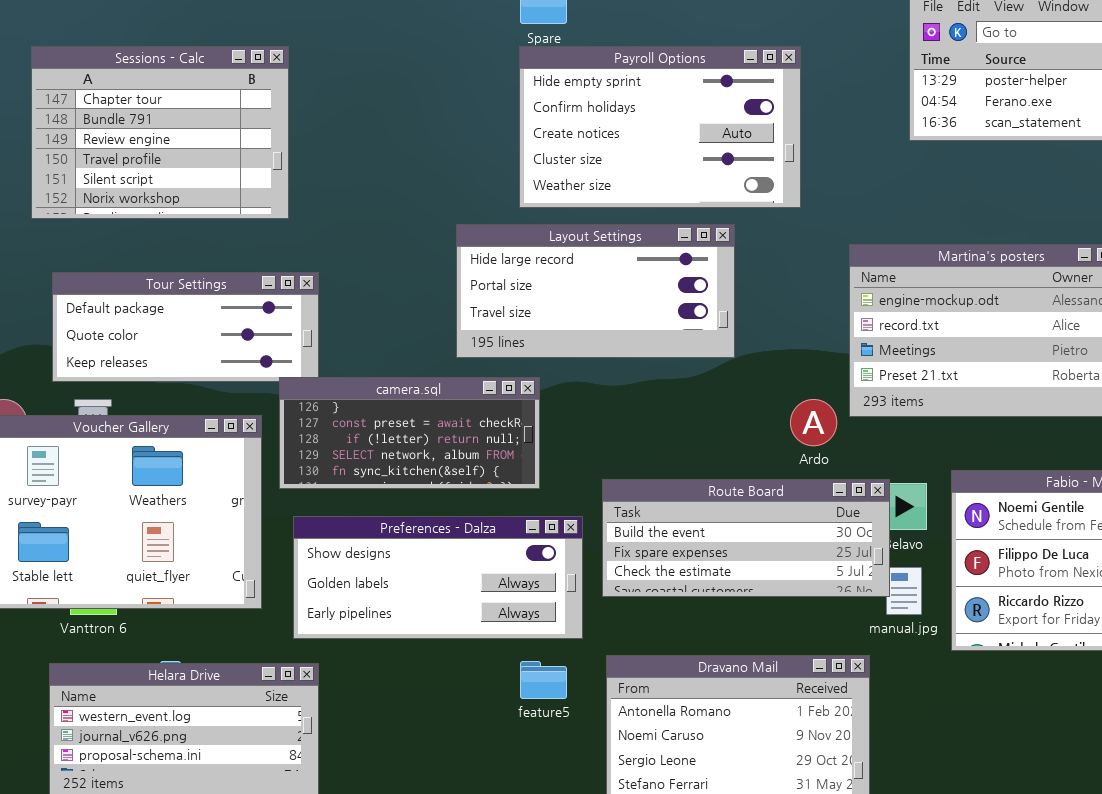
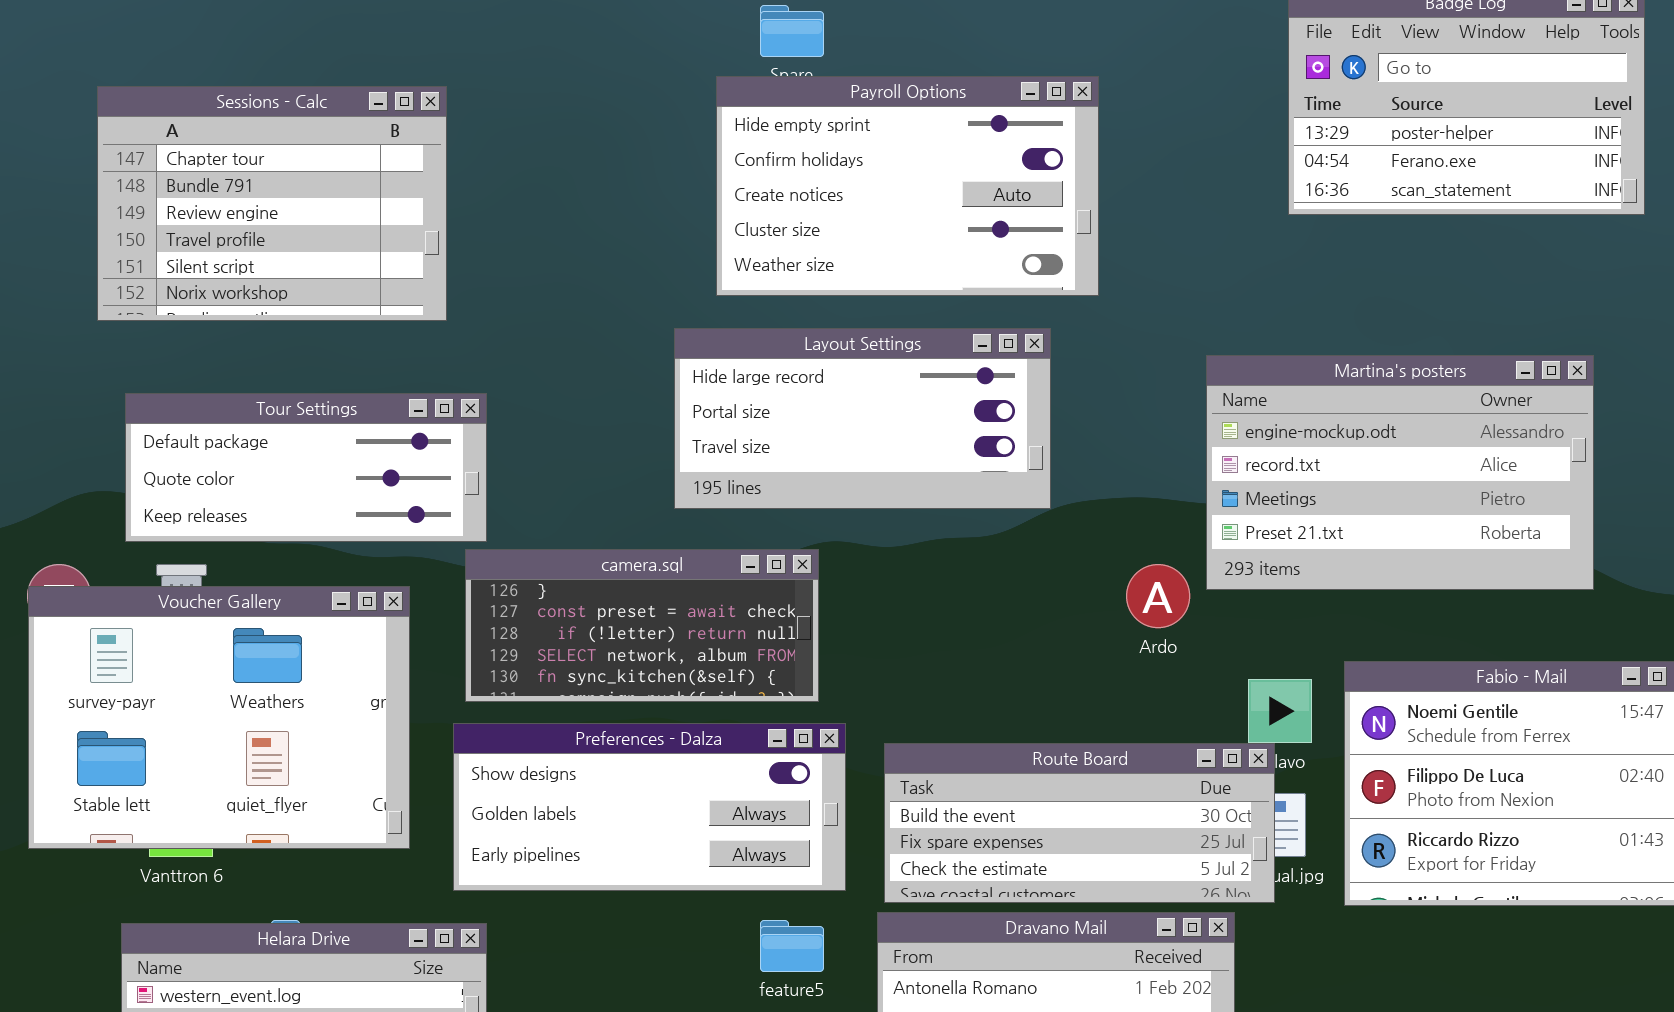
Payroll Options: [519,46,801,208] -> [716,76,1099,296], moved
camera.sql: [279,377,540,489] -> [465,549,819,702], moved
Route Board: [602,479,890,597] -> [884,743,1275,903], moved

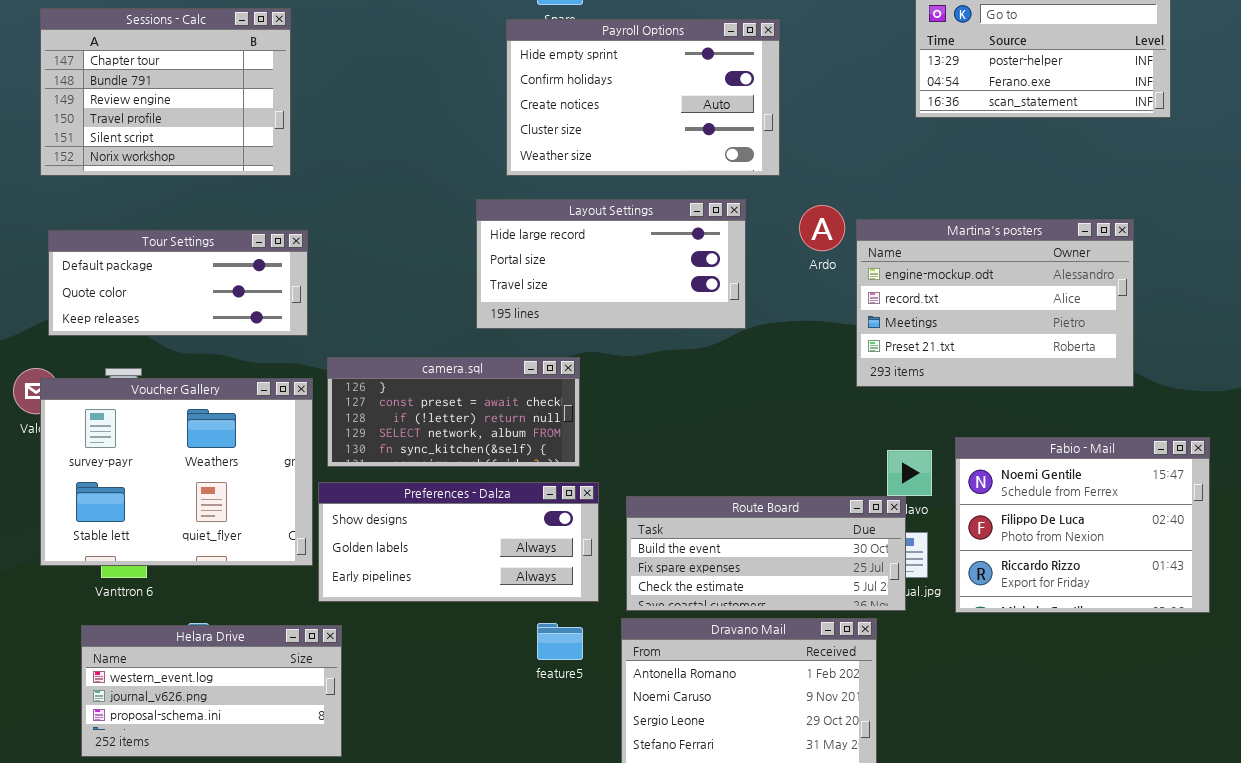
Sessions - Calc: [97,86,447,321] -> [40,8,291,176], moved
Tour Settings: [125,393,487,542] -> [48,230,308,336], moved
Ardo: [1126,564,1190,628] -> [799,205,845,251], moved
Voucher Gallery: [28,586,410,849] -> [40,378,313,566], moved

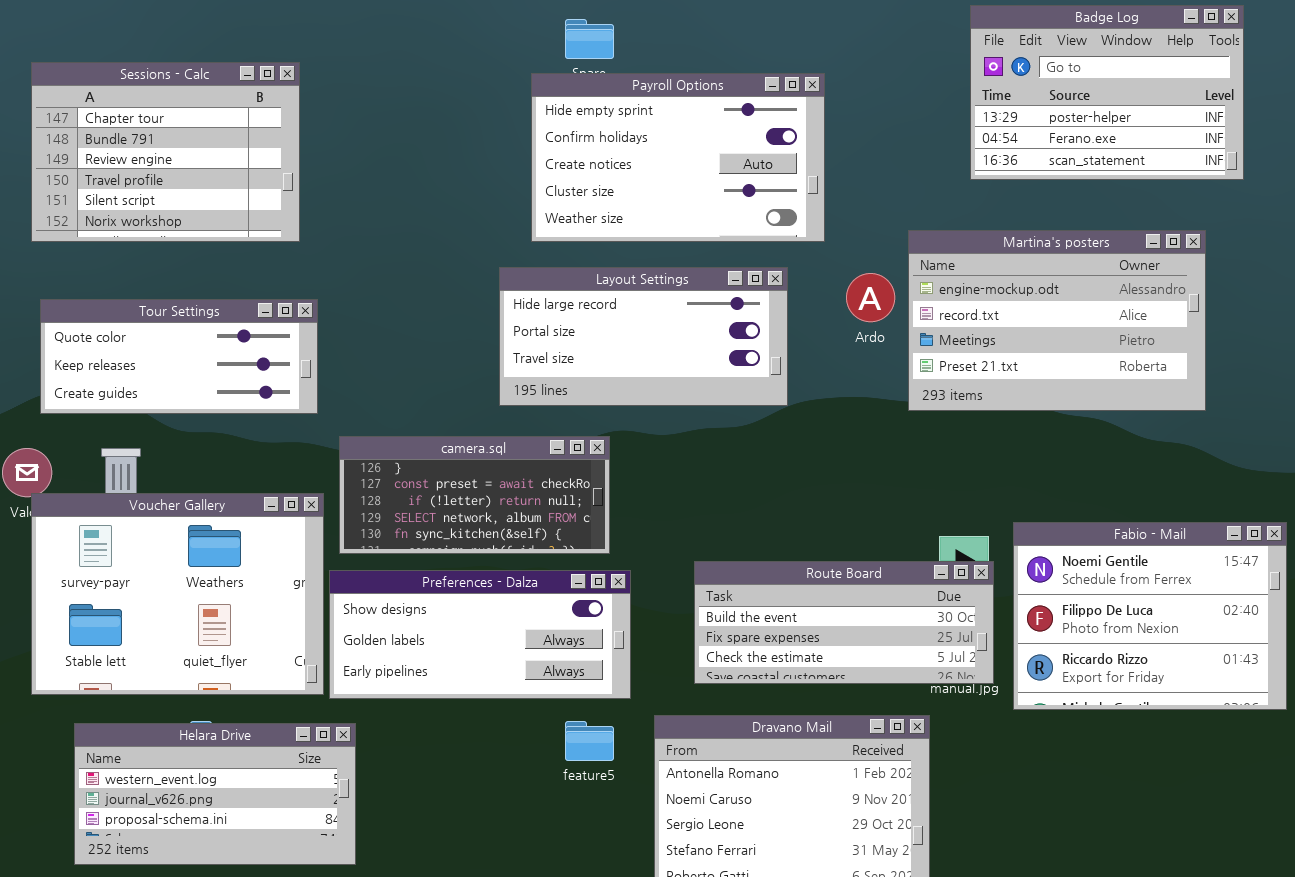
Martina's posters: [856,219,1134,387] -> [908,230,1206,411], moved
Tour Settings: [48,230,308,336] -> [40,299,318,414], scrolled down 1 row
Voucher Gallery: [40,378,313,566] -> [31,493,324,695], moved
Route Board: [626,496,906,611] -> [694,561,994,684], moved

